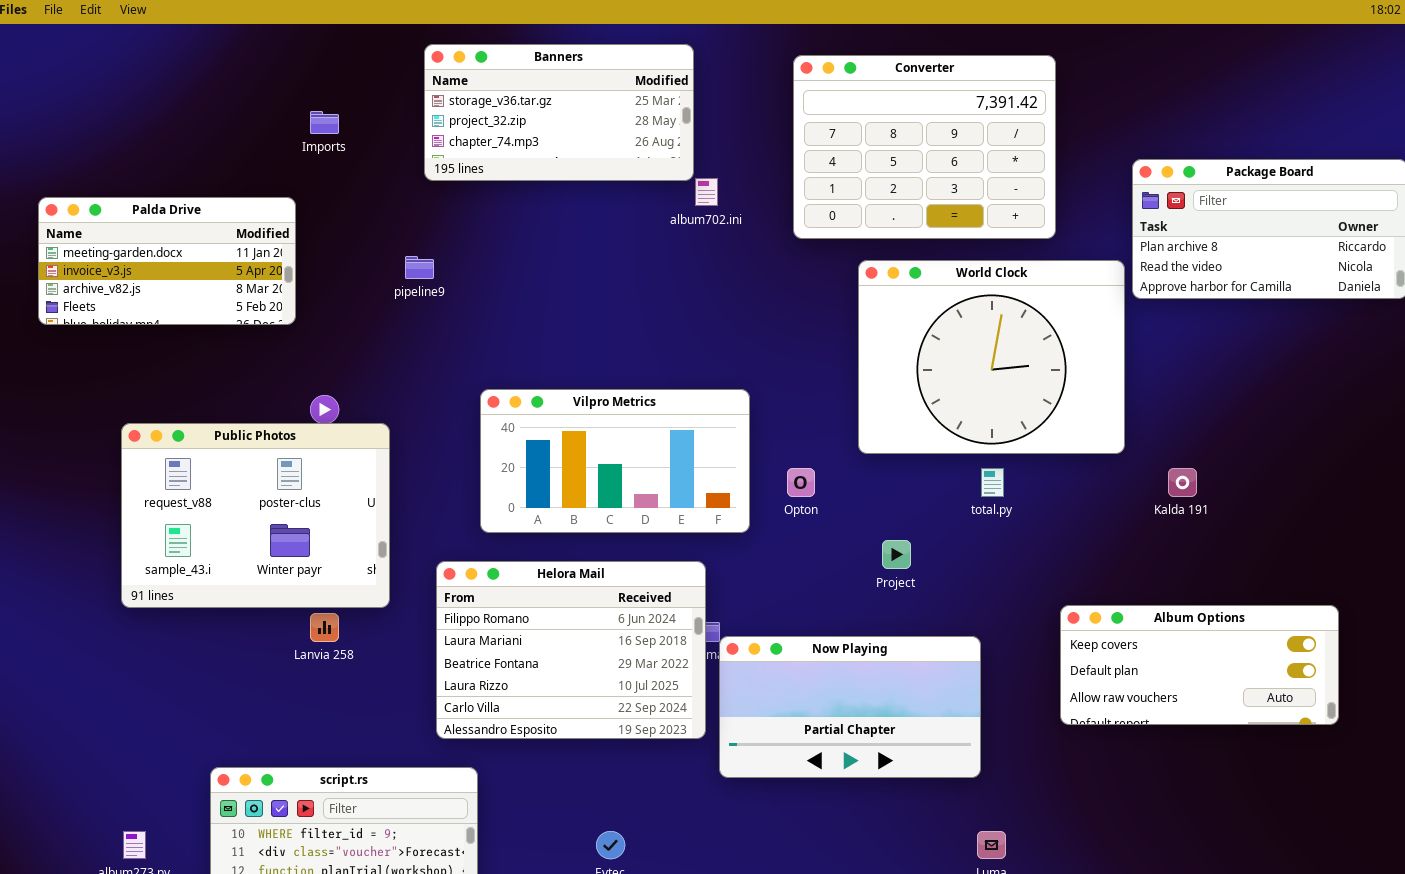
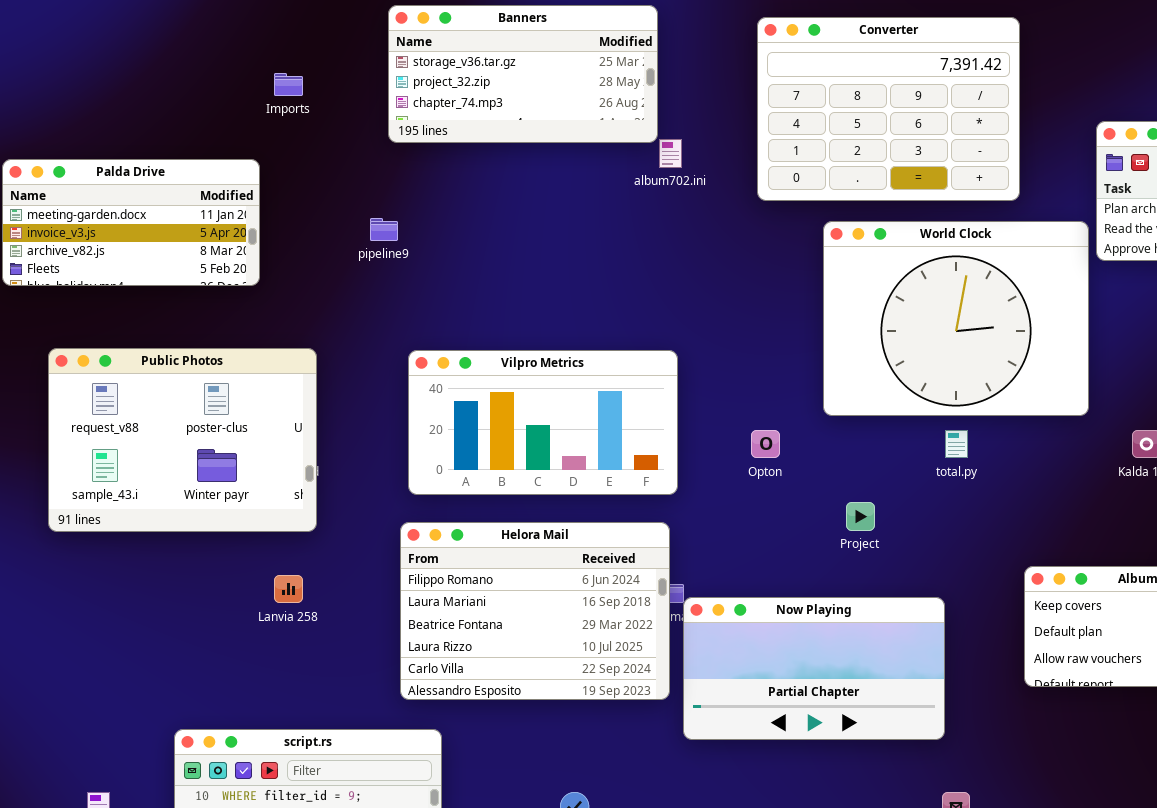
Vilpro Metrics: [480,389,750,533] -> [408,350,678,495], moved
Public Photos: [121,423,390,608] -> [48,348,317,532], moved

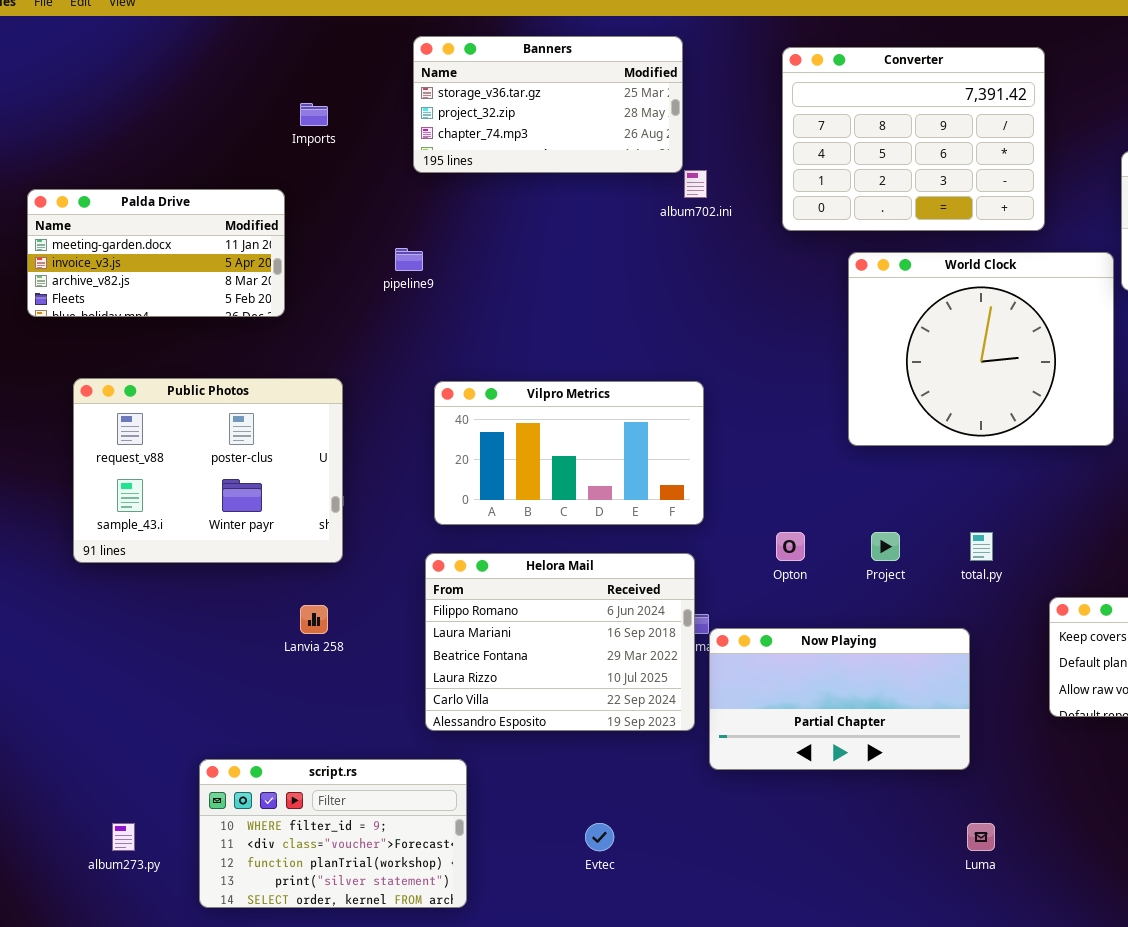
Opton: [751,430,780,458] -> [776,532,805,561], moved
total.py: [945,430,968,458] -> [970,532,993,561], moved

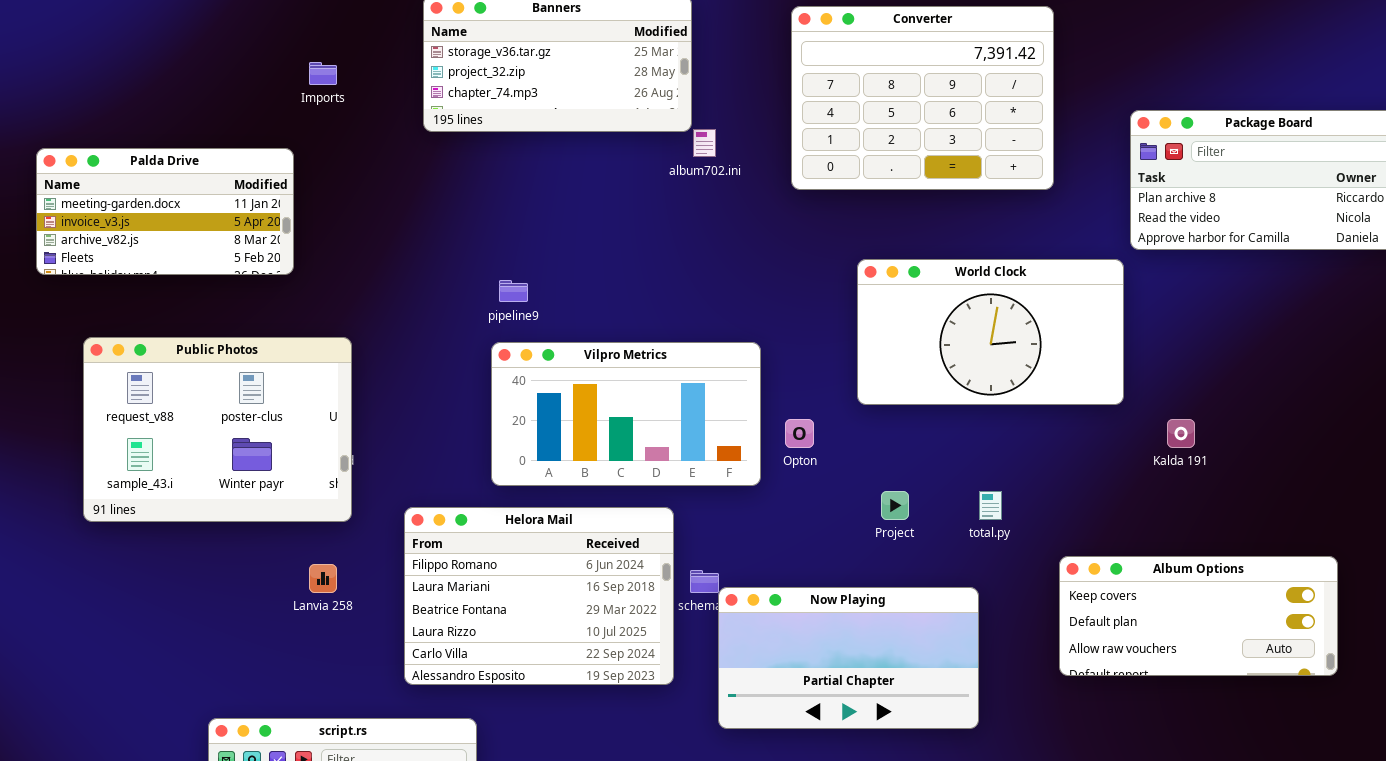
pipeline9: [395,248,423,271] -> [499,280,528,302], moved
World Clock: [848,252,1114,446] -> [857,259,1124,405], resized
Vilpro Metrics: [434,381,704,525] -> [491,342,761,486], moved
Opton: [776,532,805,561] -> [785,419,814,448], moved
Helora Mail: [425,553,695,731] -> [404,507,674,685], moved

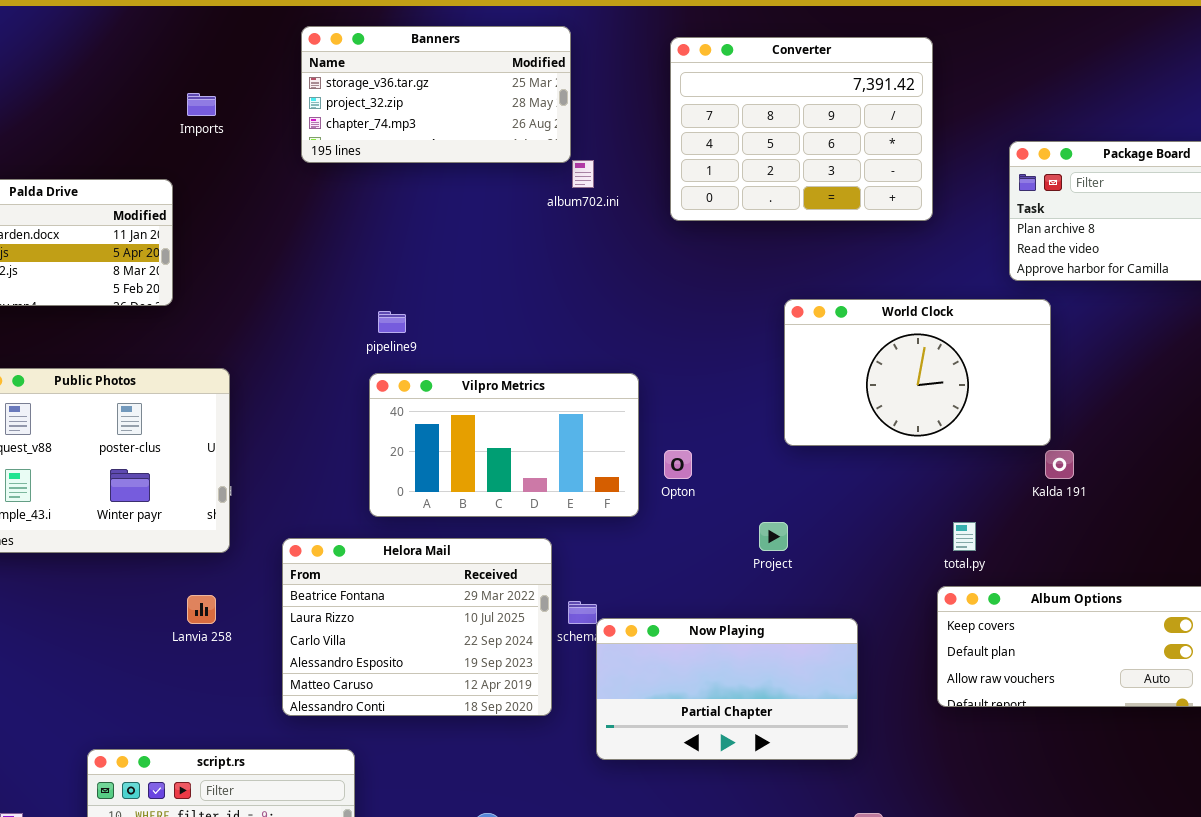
World Clock: [857,259,1124,405] -> [784,299,1051,446], moved
total.py: [979,491,1002,520] -> [953,522,976,551], moved
Helora Mail: [404,507,674,685] -> [282,538,552,716], scrolled down 2 rows

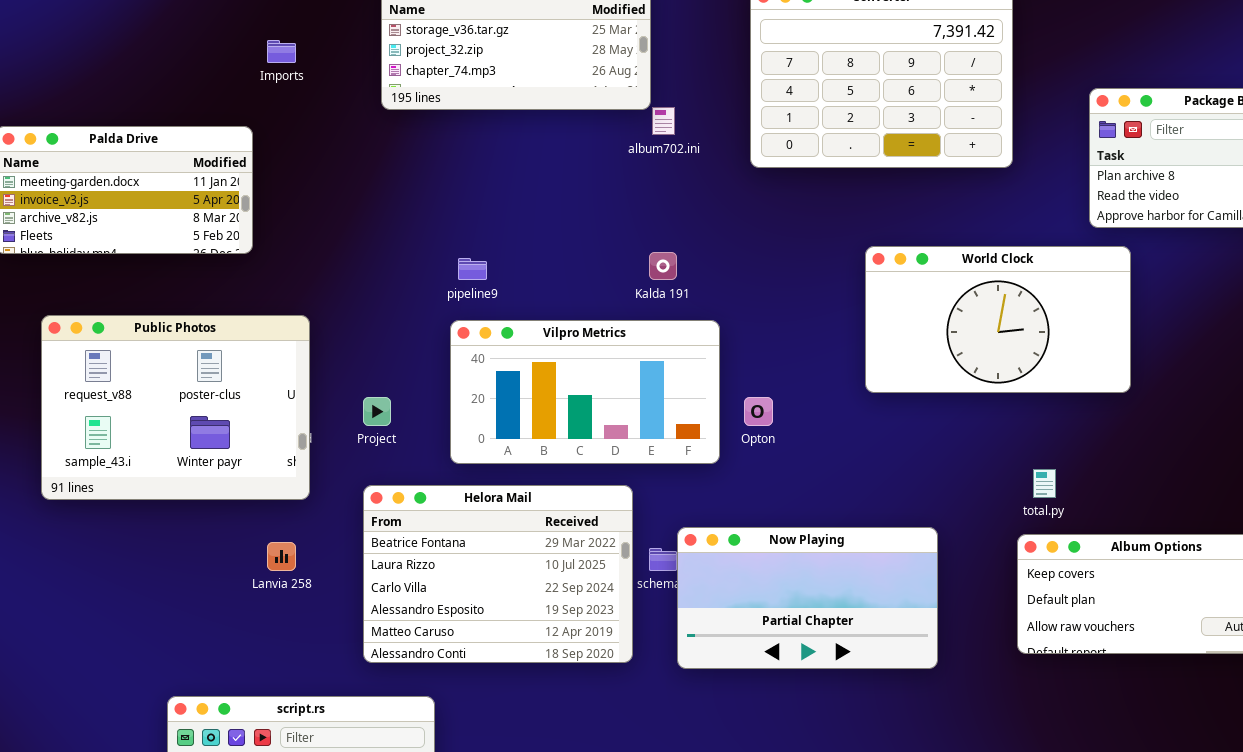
Kalda 191: [1045,450,1074,479] -> [649,252,677,280], moved
Project: [759,522,788,551] -> [363,397,391,426], moved
Now Playing: [596,618,858,760] -> [677,527,938,669], moved

